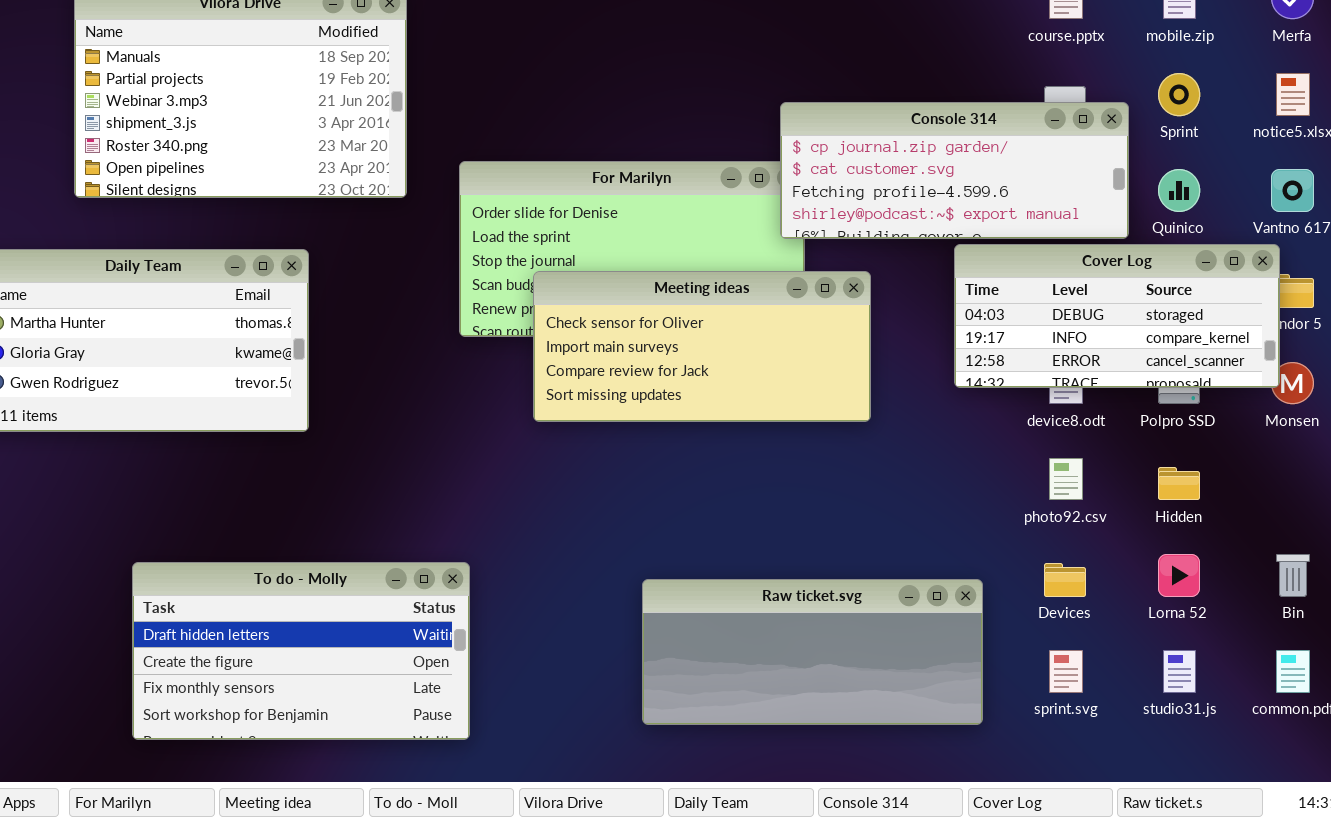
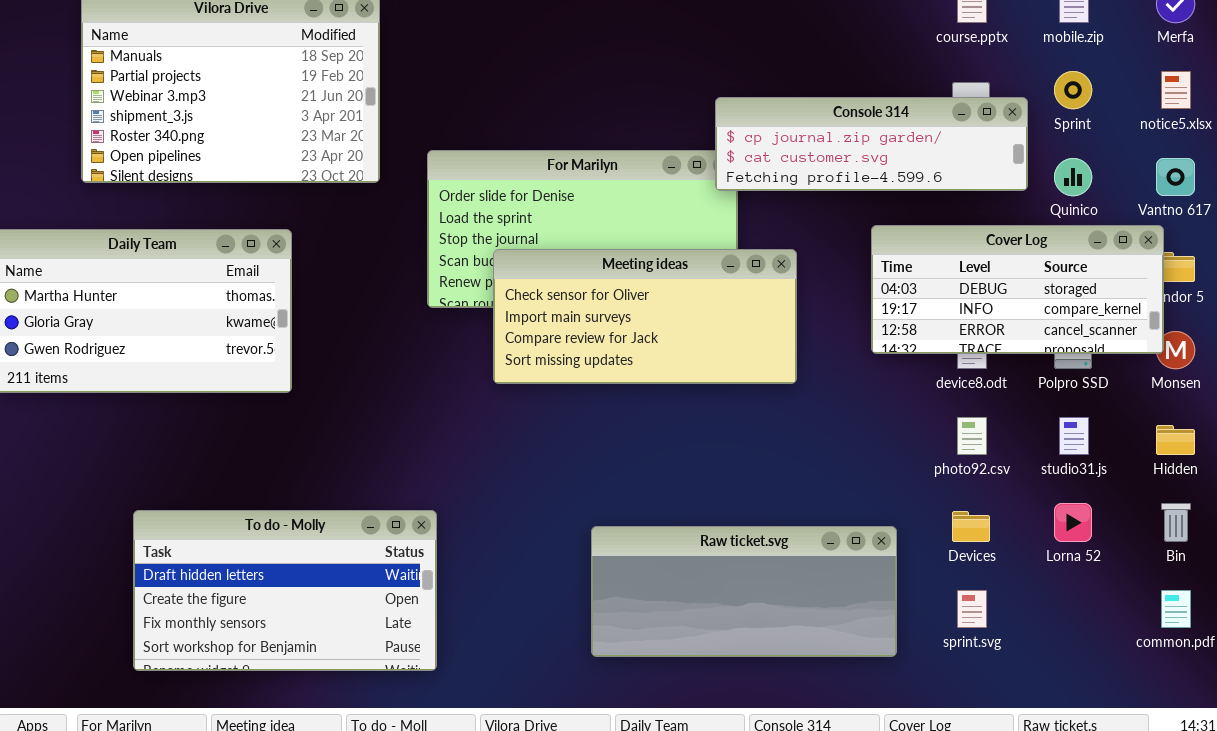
Console 314: [780,102,1129,239] -> [715,97,1028,191], resized
Hidden: [1158,467,1200,500] -> [1156,425,1195,455], moved
studio31.js: [1163,650,1196,693] -> [1059,417,1089,455], moved

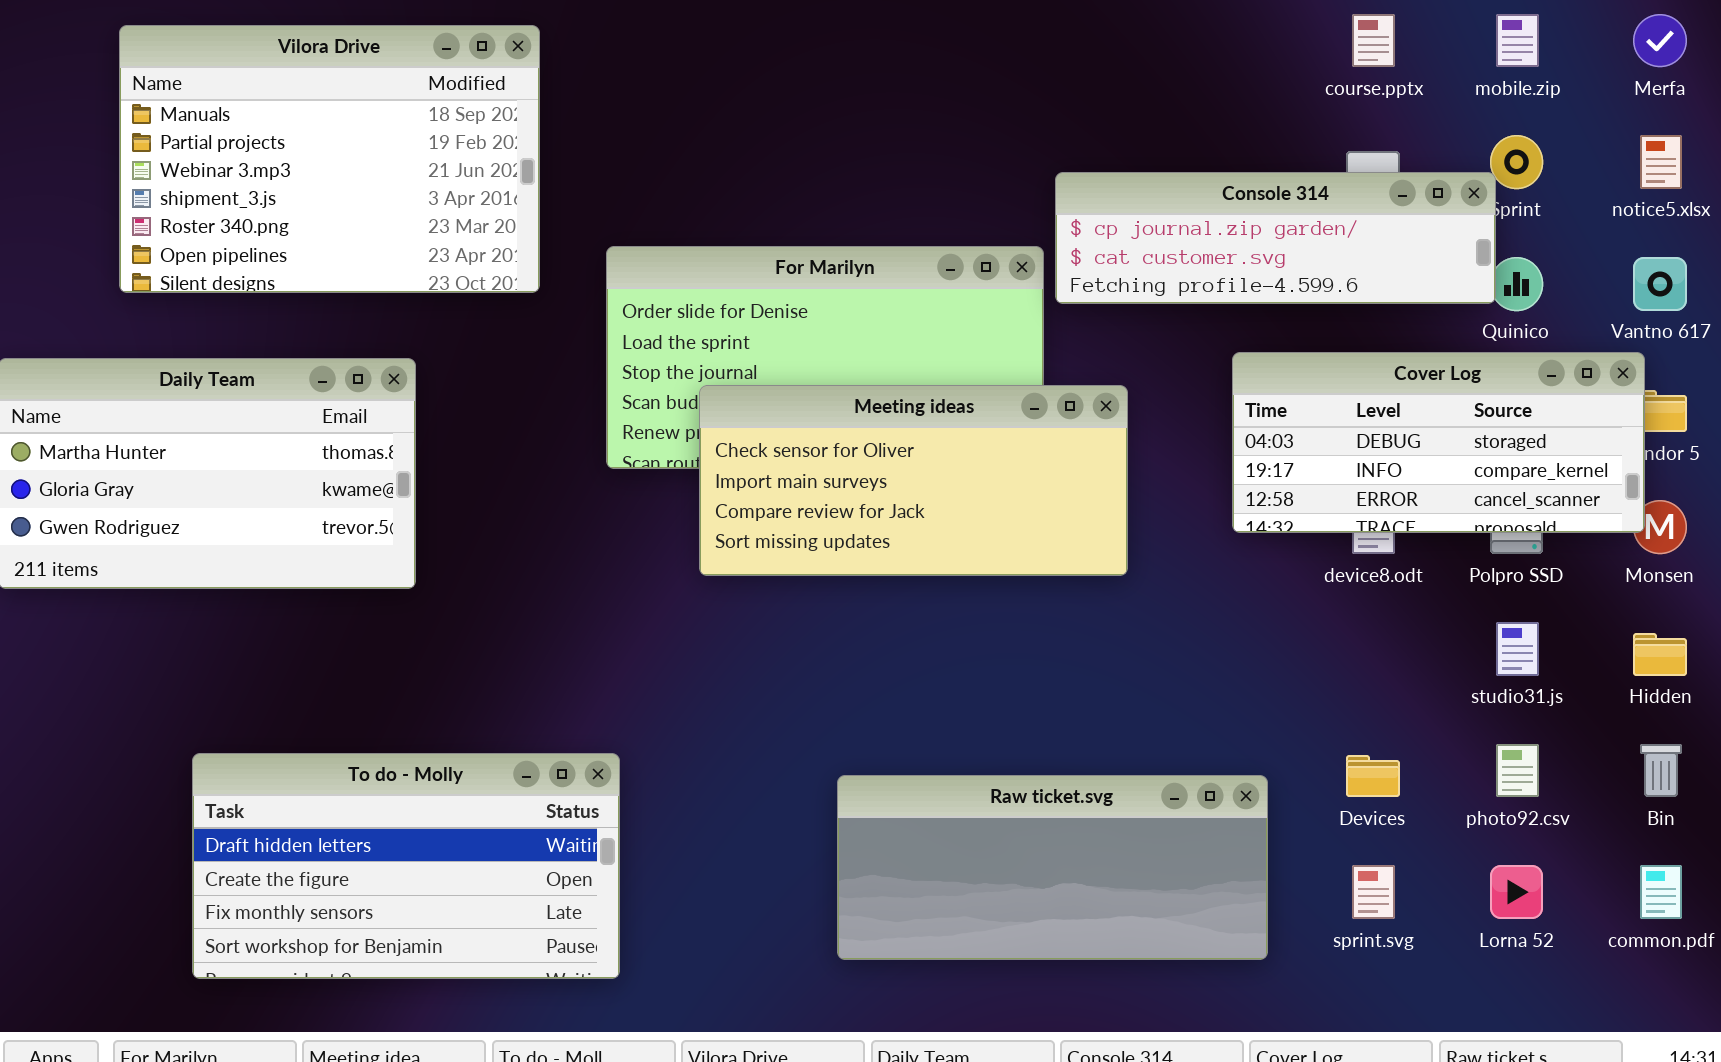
Console 314: [715,97,1028,191] -> [1055,172,1496,304], moved
photo92.csv: [957,417,987,455] -> [1496,744,1539,797], moved
Lorna 52: [1054,503,1092,542] -> [1490,865,1543,919], moved

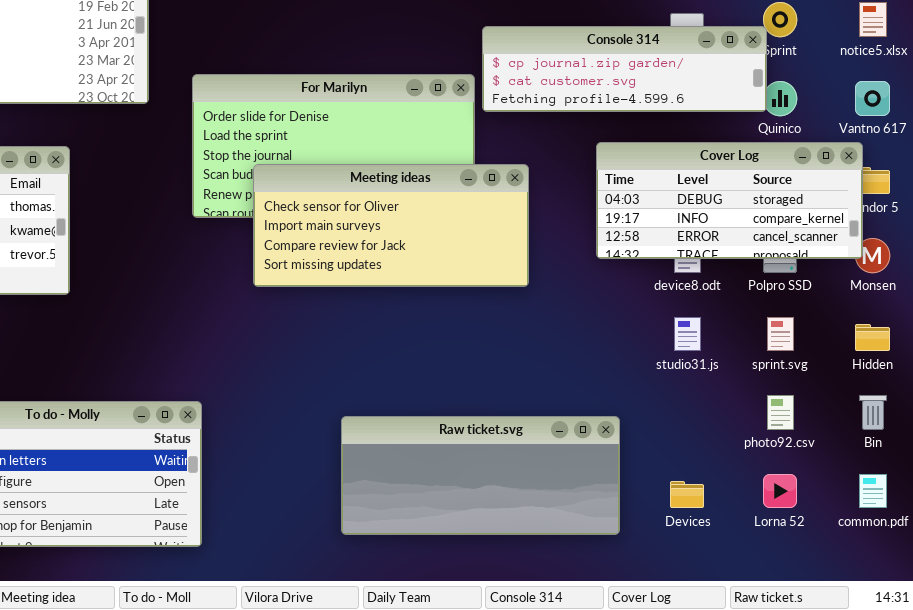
studio31.js: [1496,622,1539,676] -> [674,317,701,351], moved
Devices: [1346,755,1400,797] -> [670,481,704,508], moved
sprint.svg: [1352,865,1395,919] -> [767,317,794,351], moved

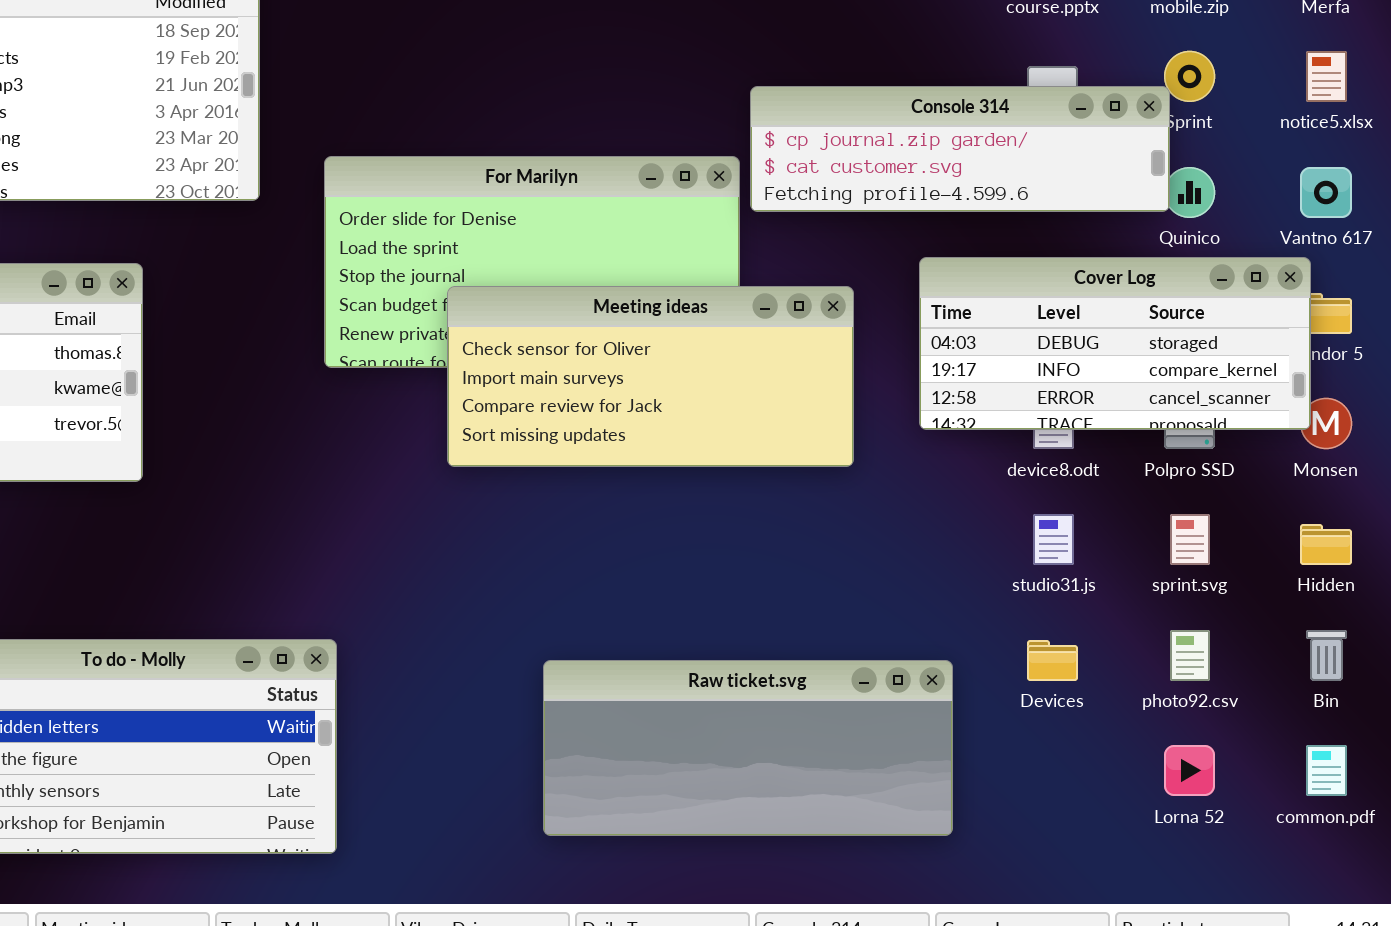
Meeting ideas: [253,164,529,287] -> [447,286,854,467], moved
Devices: [670,481,704,508] -> [1027,640,1078,681], moved

